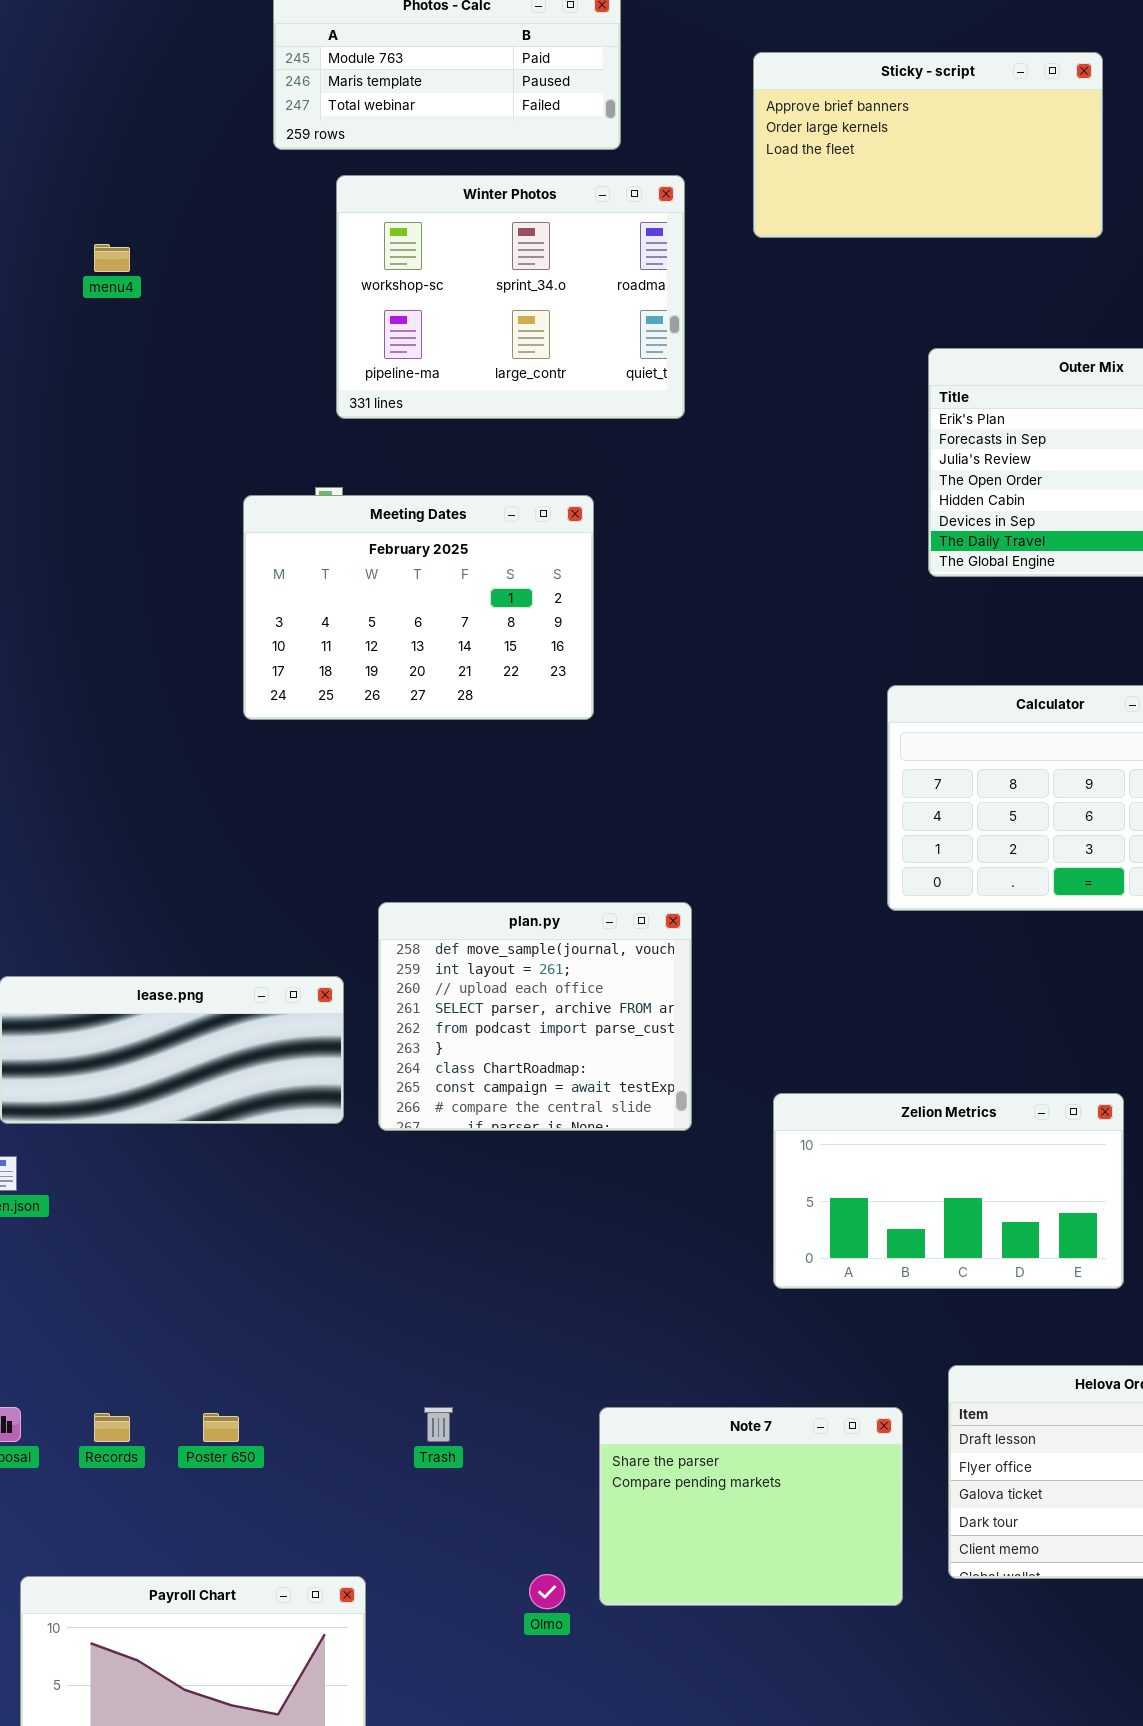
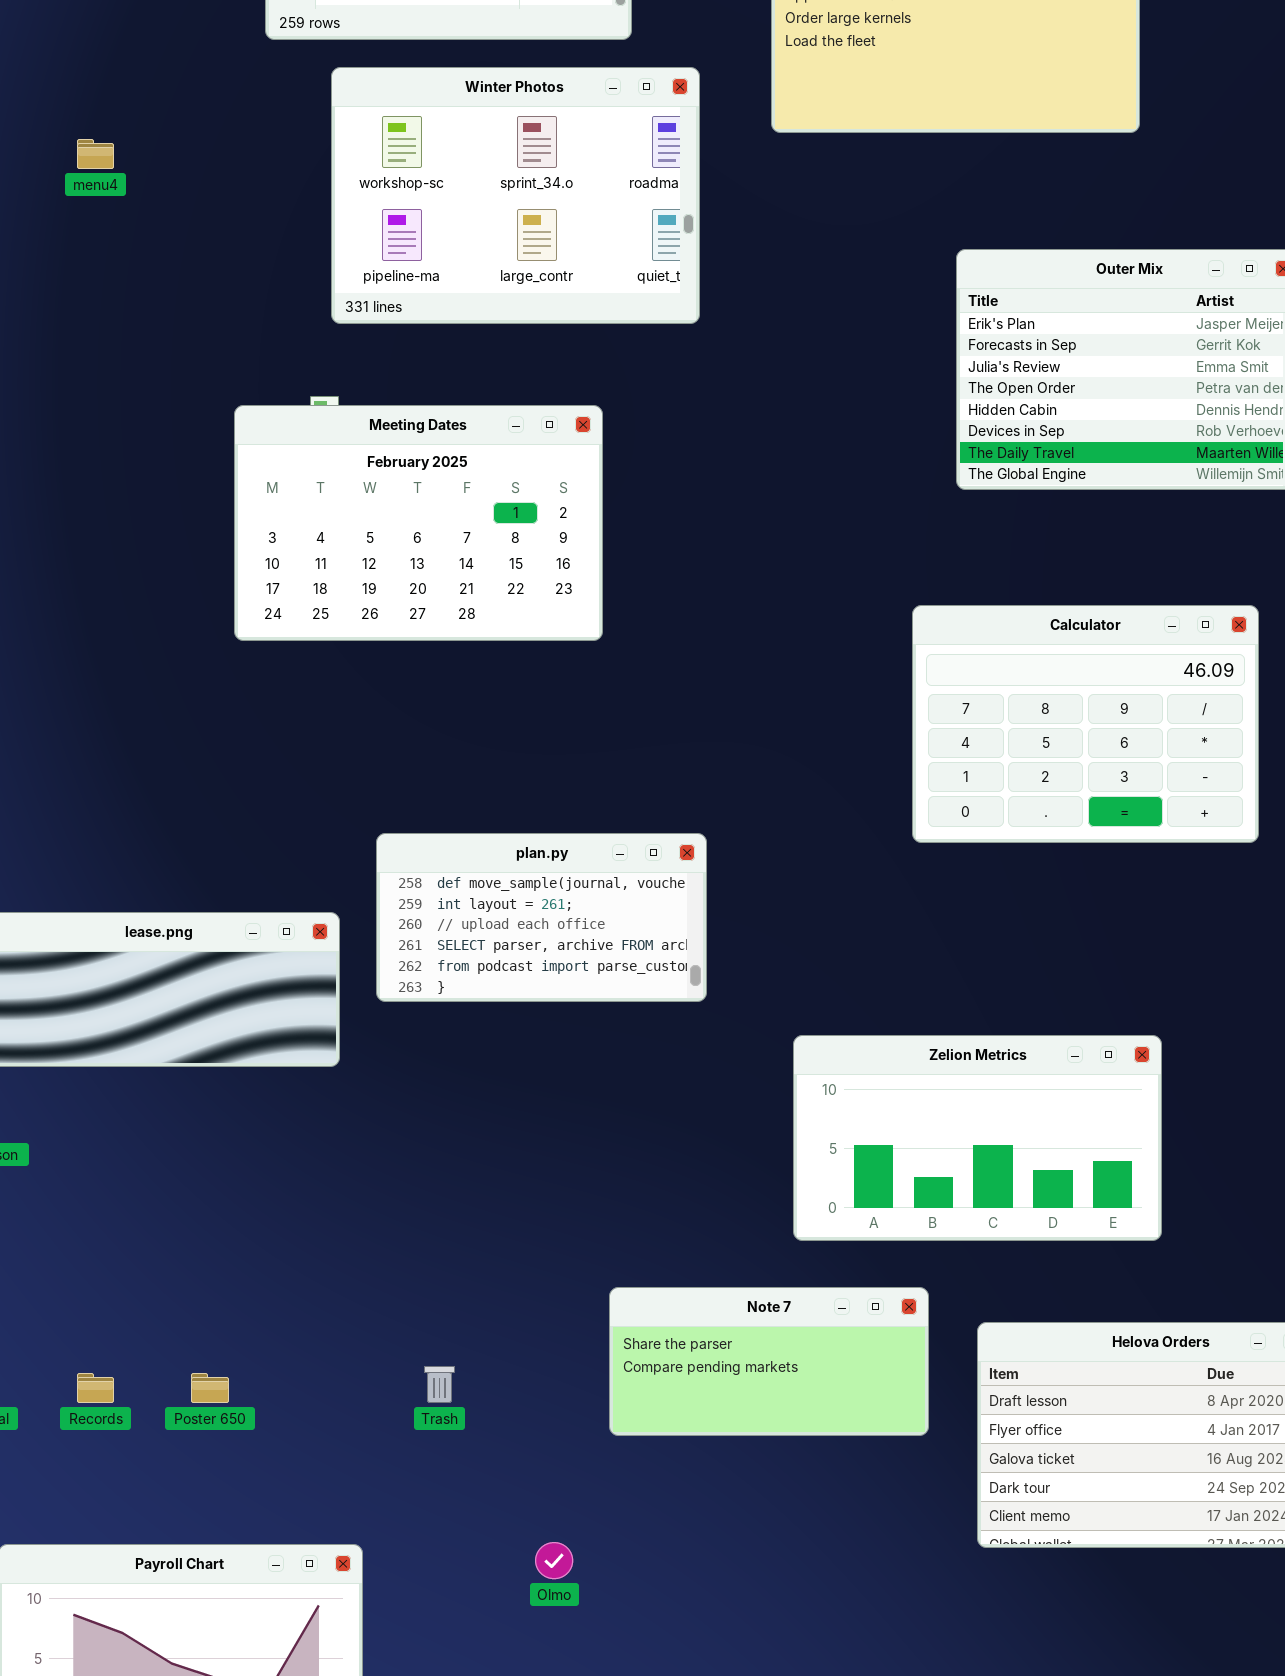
plan.py: [378,902,692,1131] -> [376,833,707,1002], resized
Note 7: [599,1407,903,1606] -> [609,1287,929,1436], moved, resized

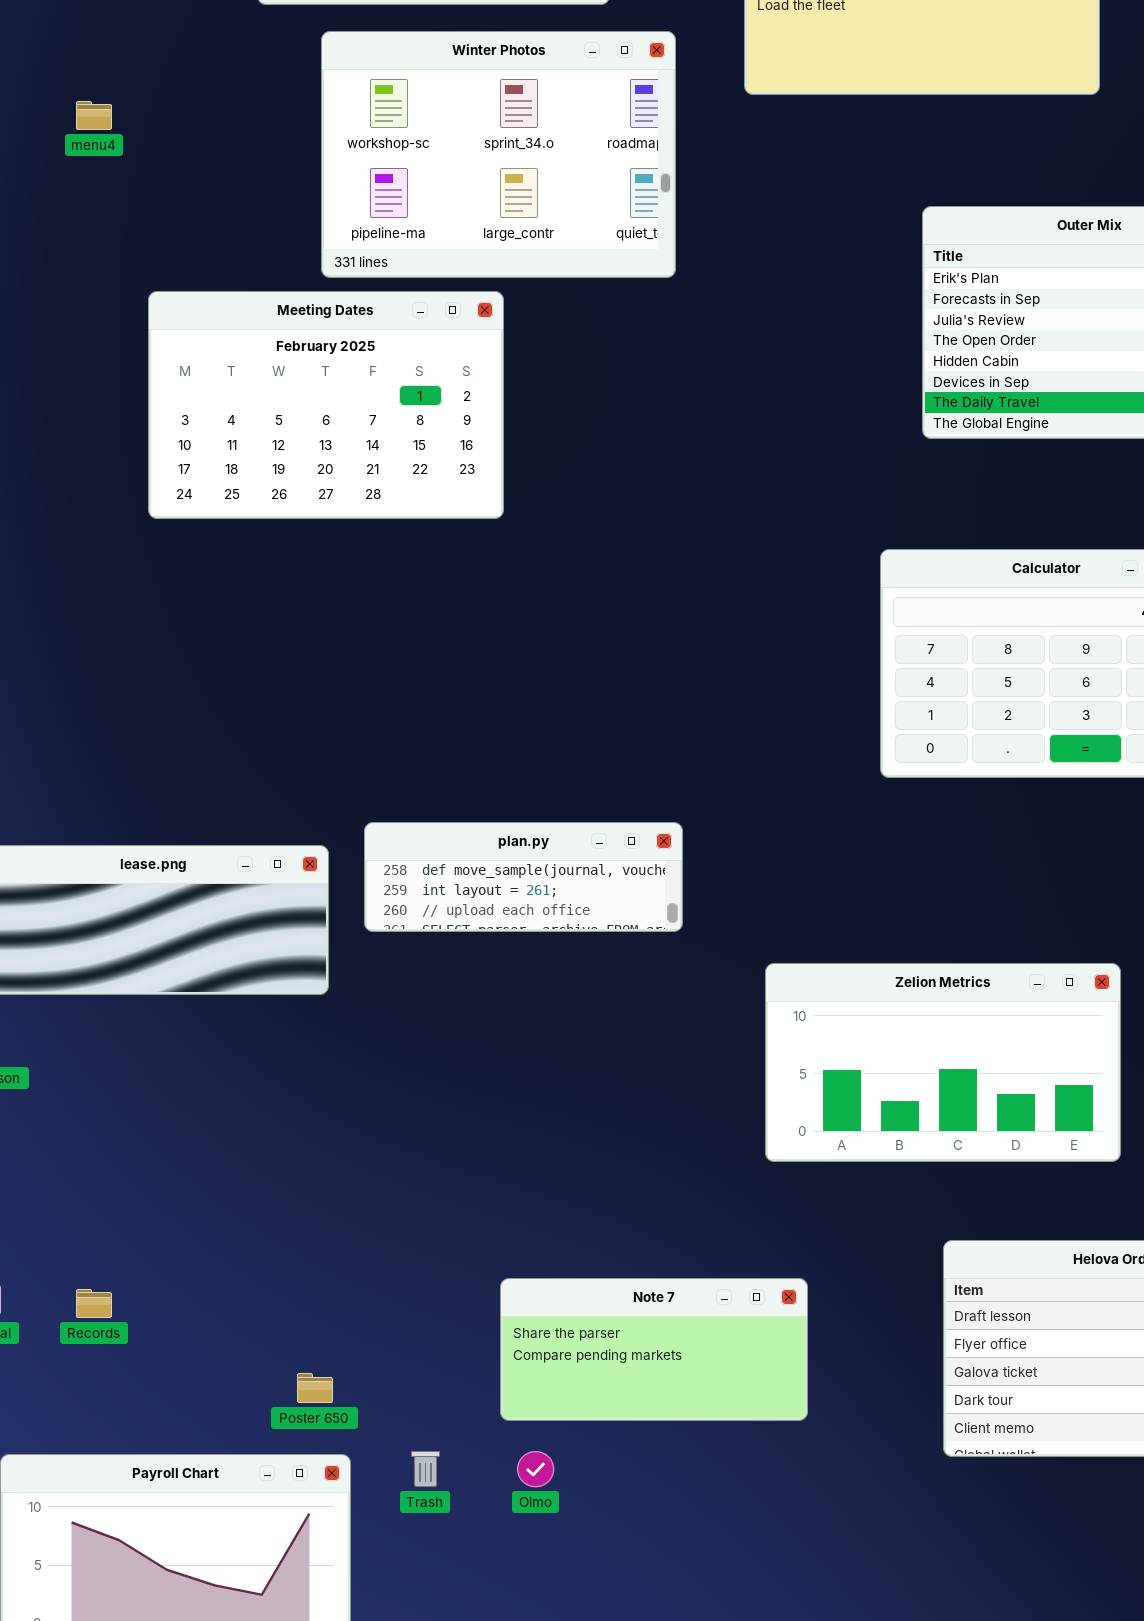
Meeting Dates: [234,405,603,641] -> [148,291,504,519], moved
plan.py: [376,833,707,1002] -> [364,822,683,932], resized
Note 7: [609,1287,929,1436] -> [500,1278,808,1421], moved
Trash: [424,1366,455,1403] -> [411,1451,440,1487], moved
Poster 650: [191,1373,229,1403] -> [297,1373,333,1403], moved

